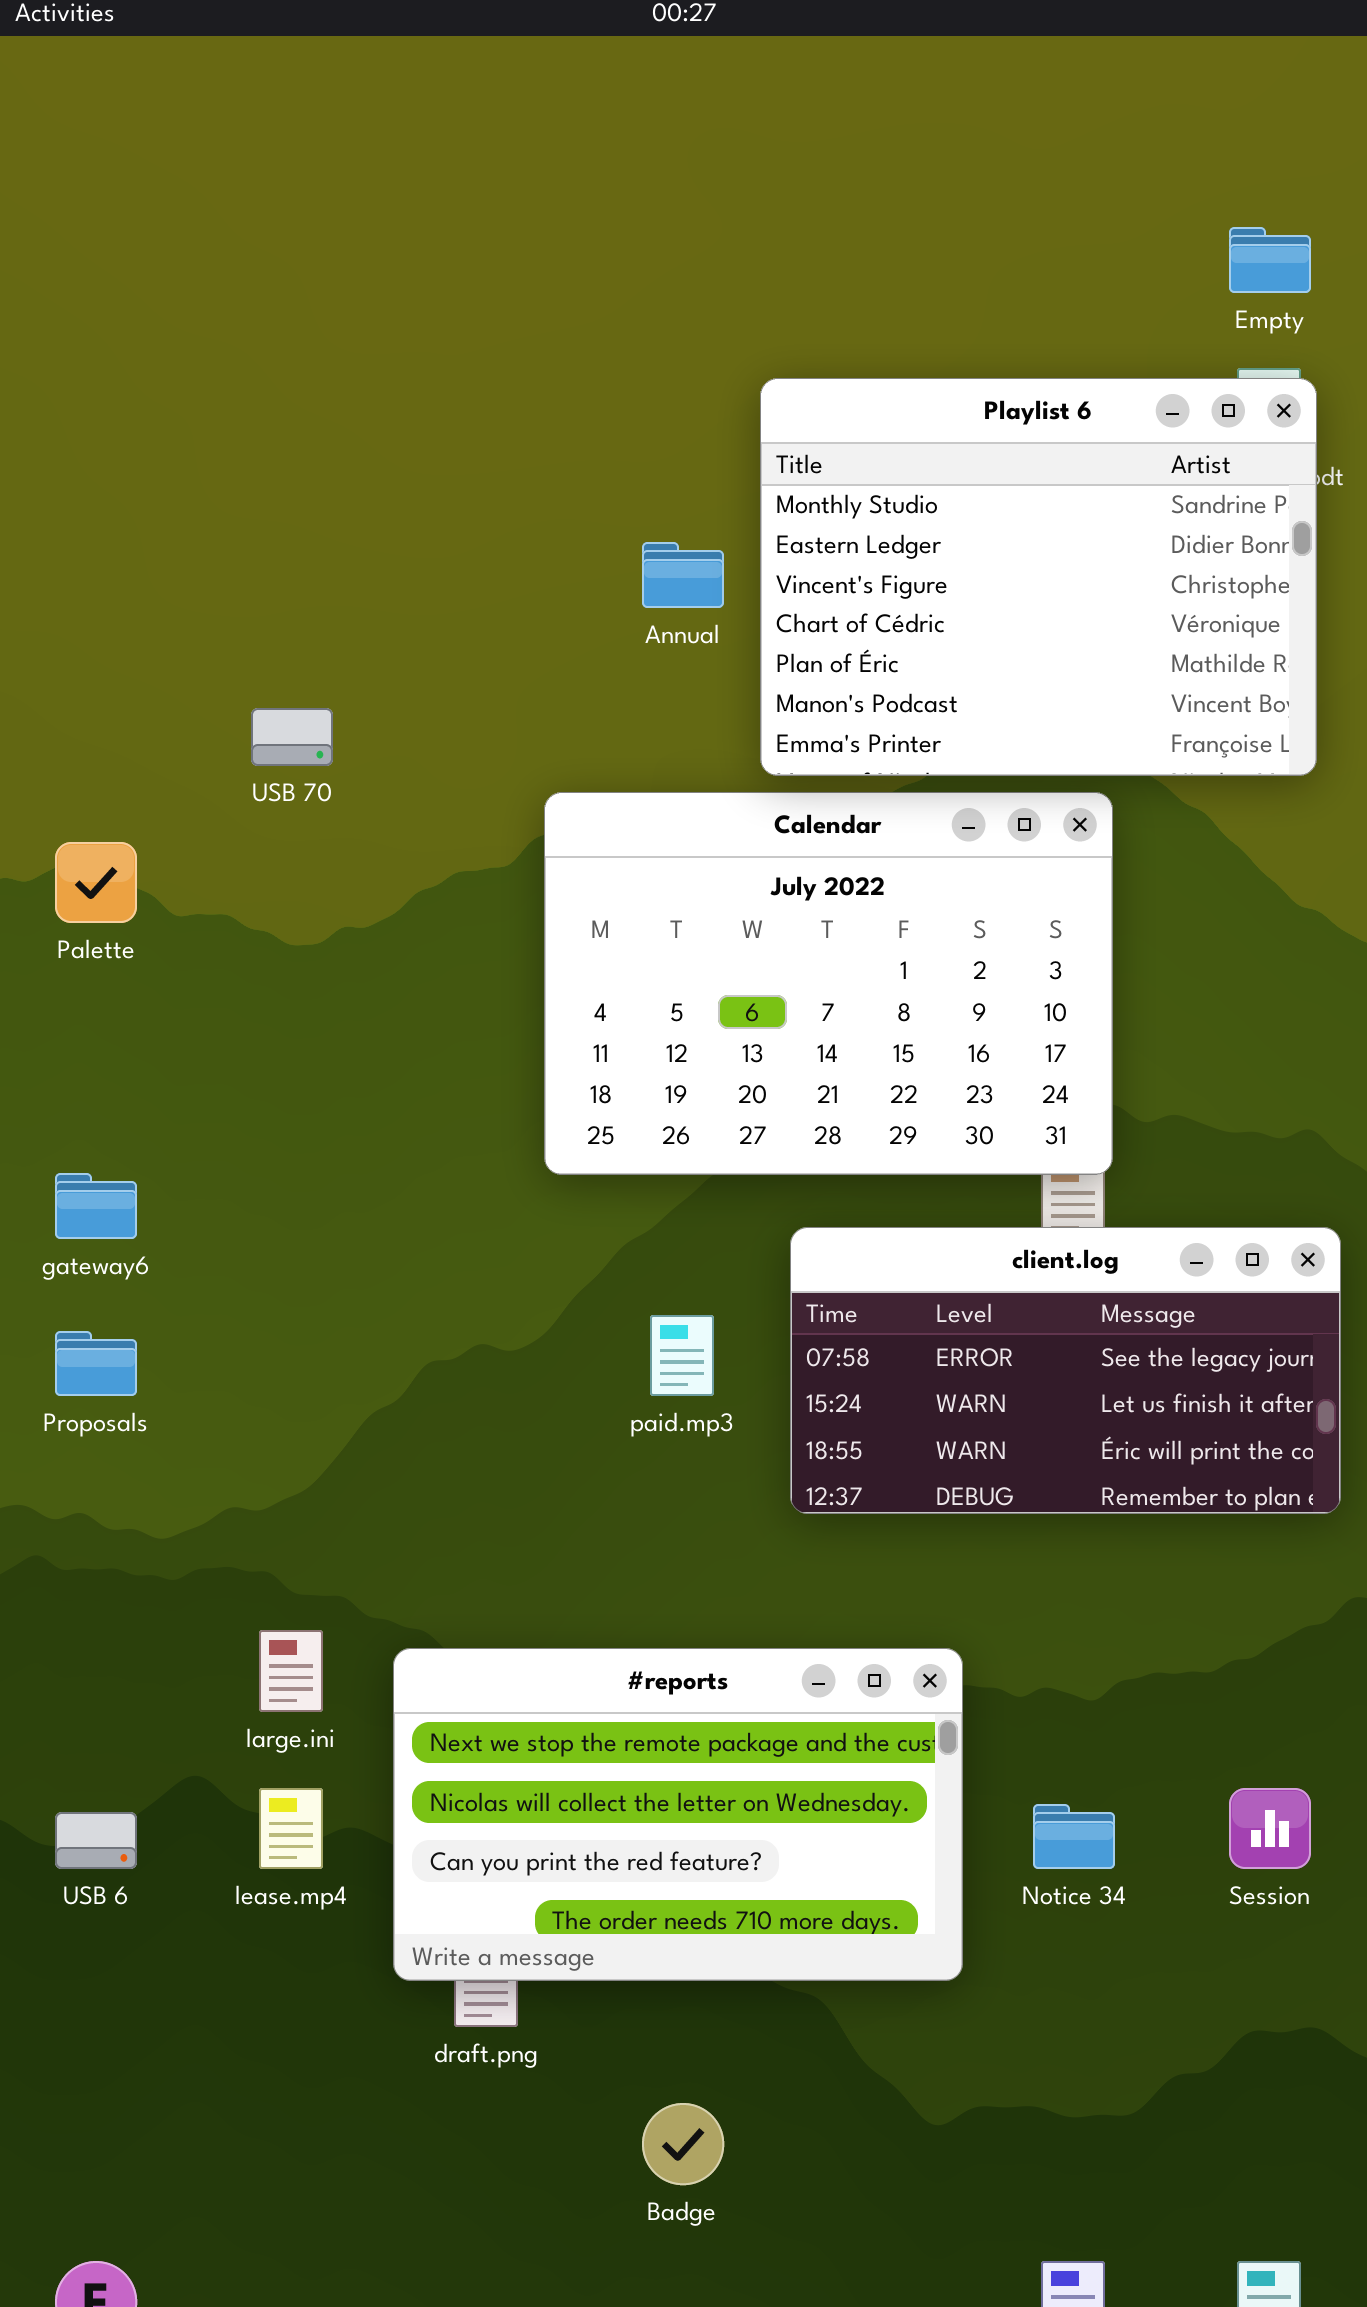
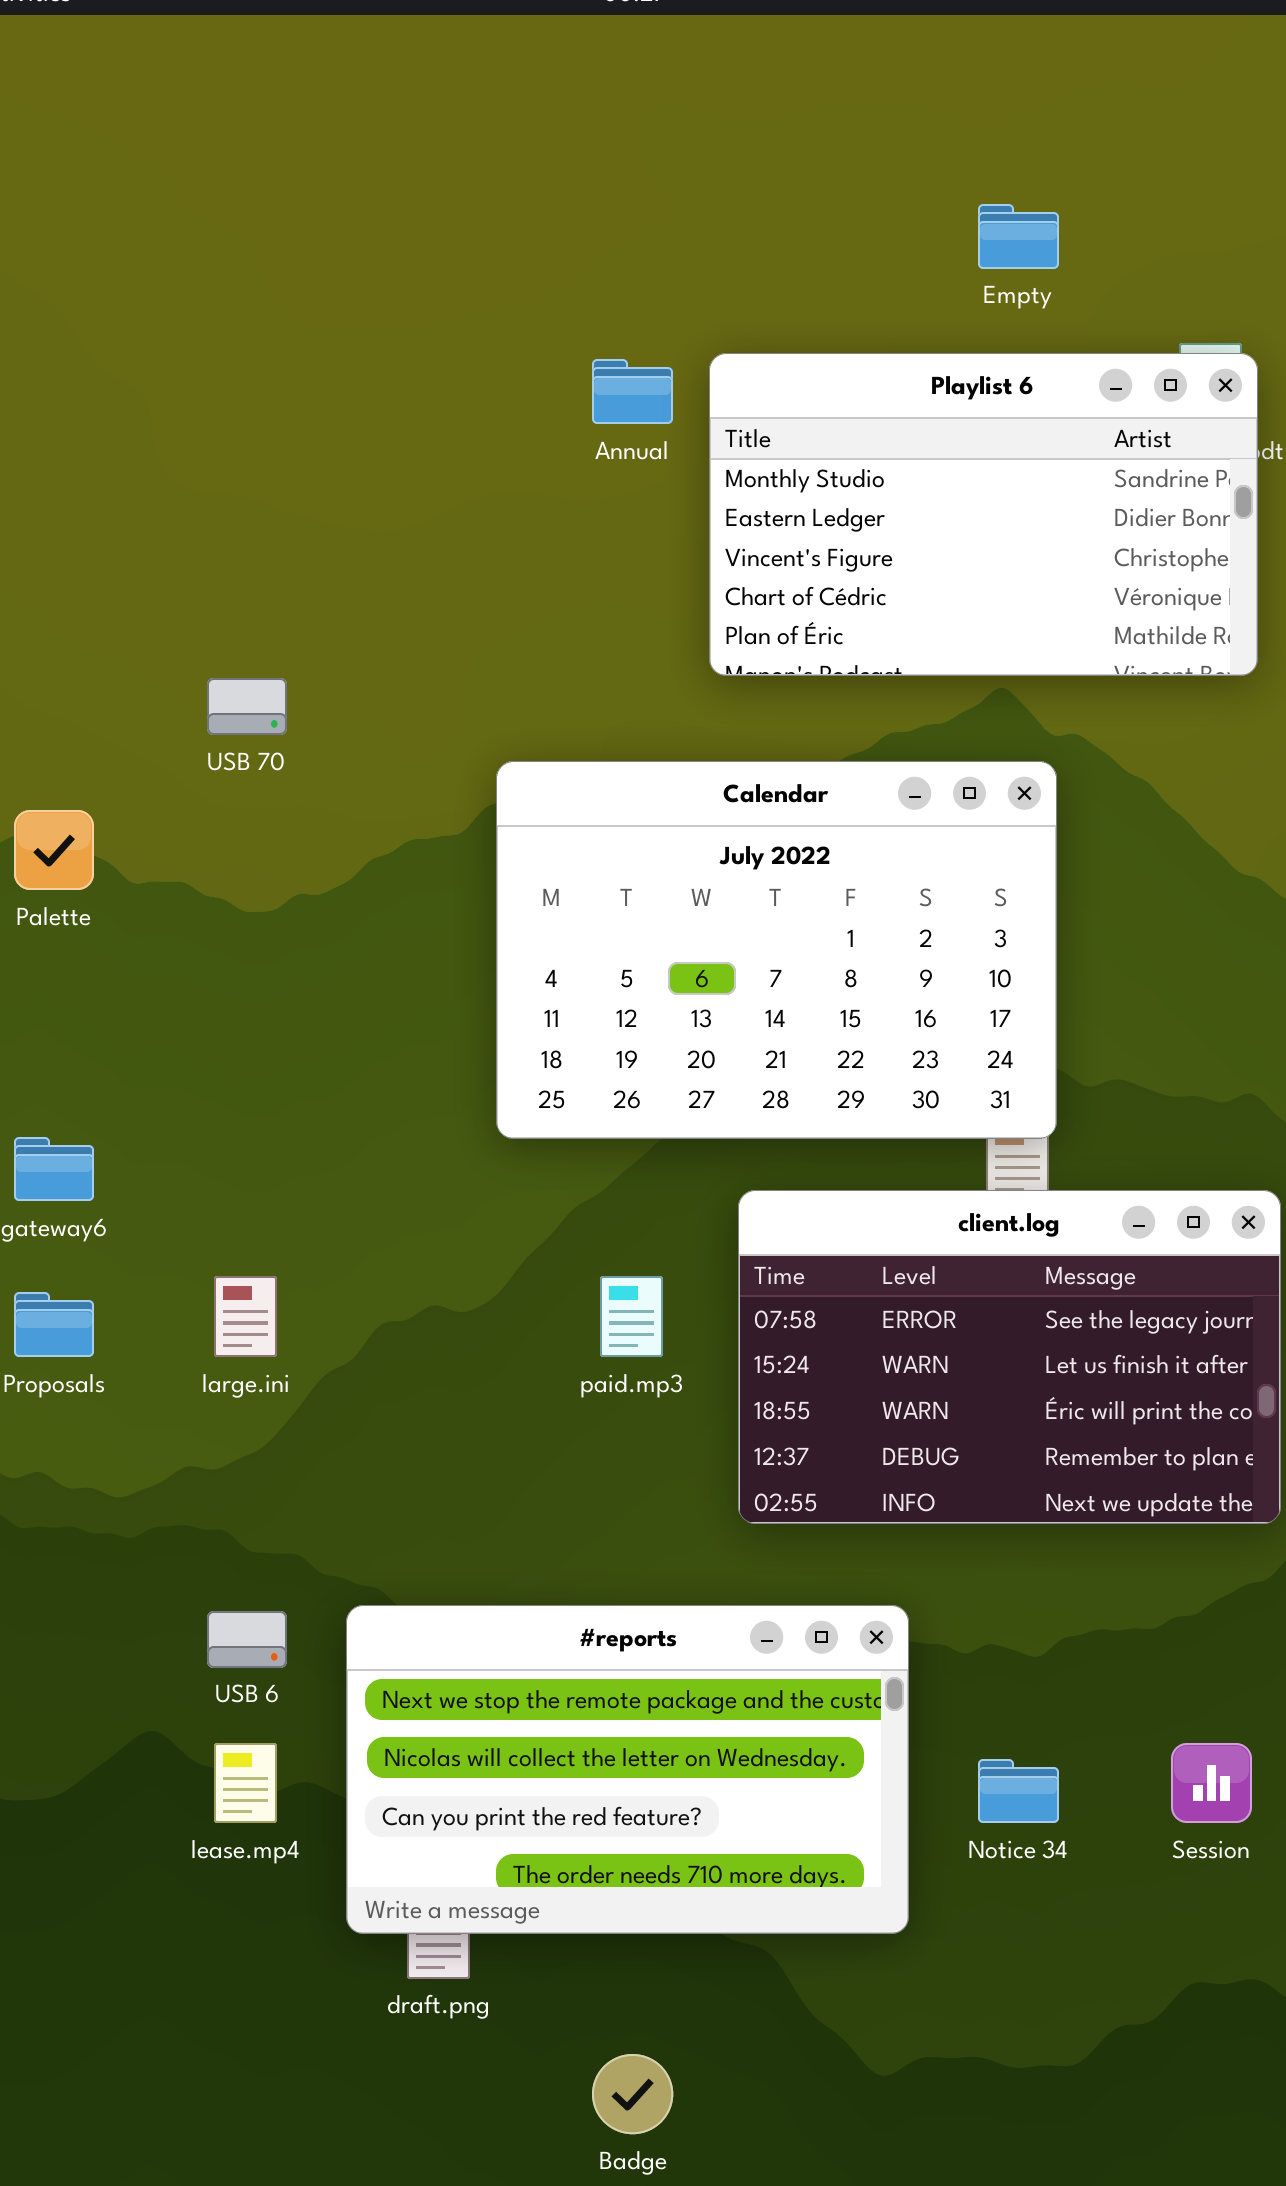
Empty: [1229,227,1311,293] -> [978,204,1059,269], moved
Playlist 6: [760,378,1317,776] -> [709,353,1258,676], resized
Annual: [642,542,724,608] -> [592,359,673,424], moved
client.log: [790,1227,1341,1514] -> [738,1190,1281,1524], resized
large.ini: [259,1630,323,1712] -> [214,1276,277,1357], moved
USB 6: [55,1812,137,1869] -> [207,1611,287,1668], moved

